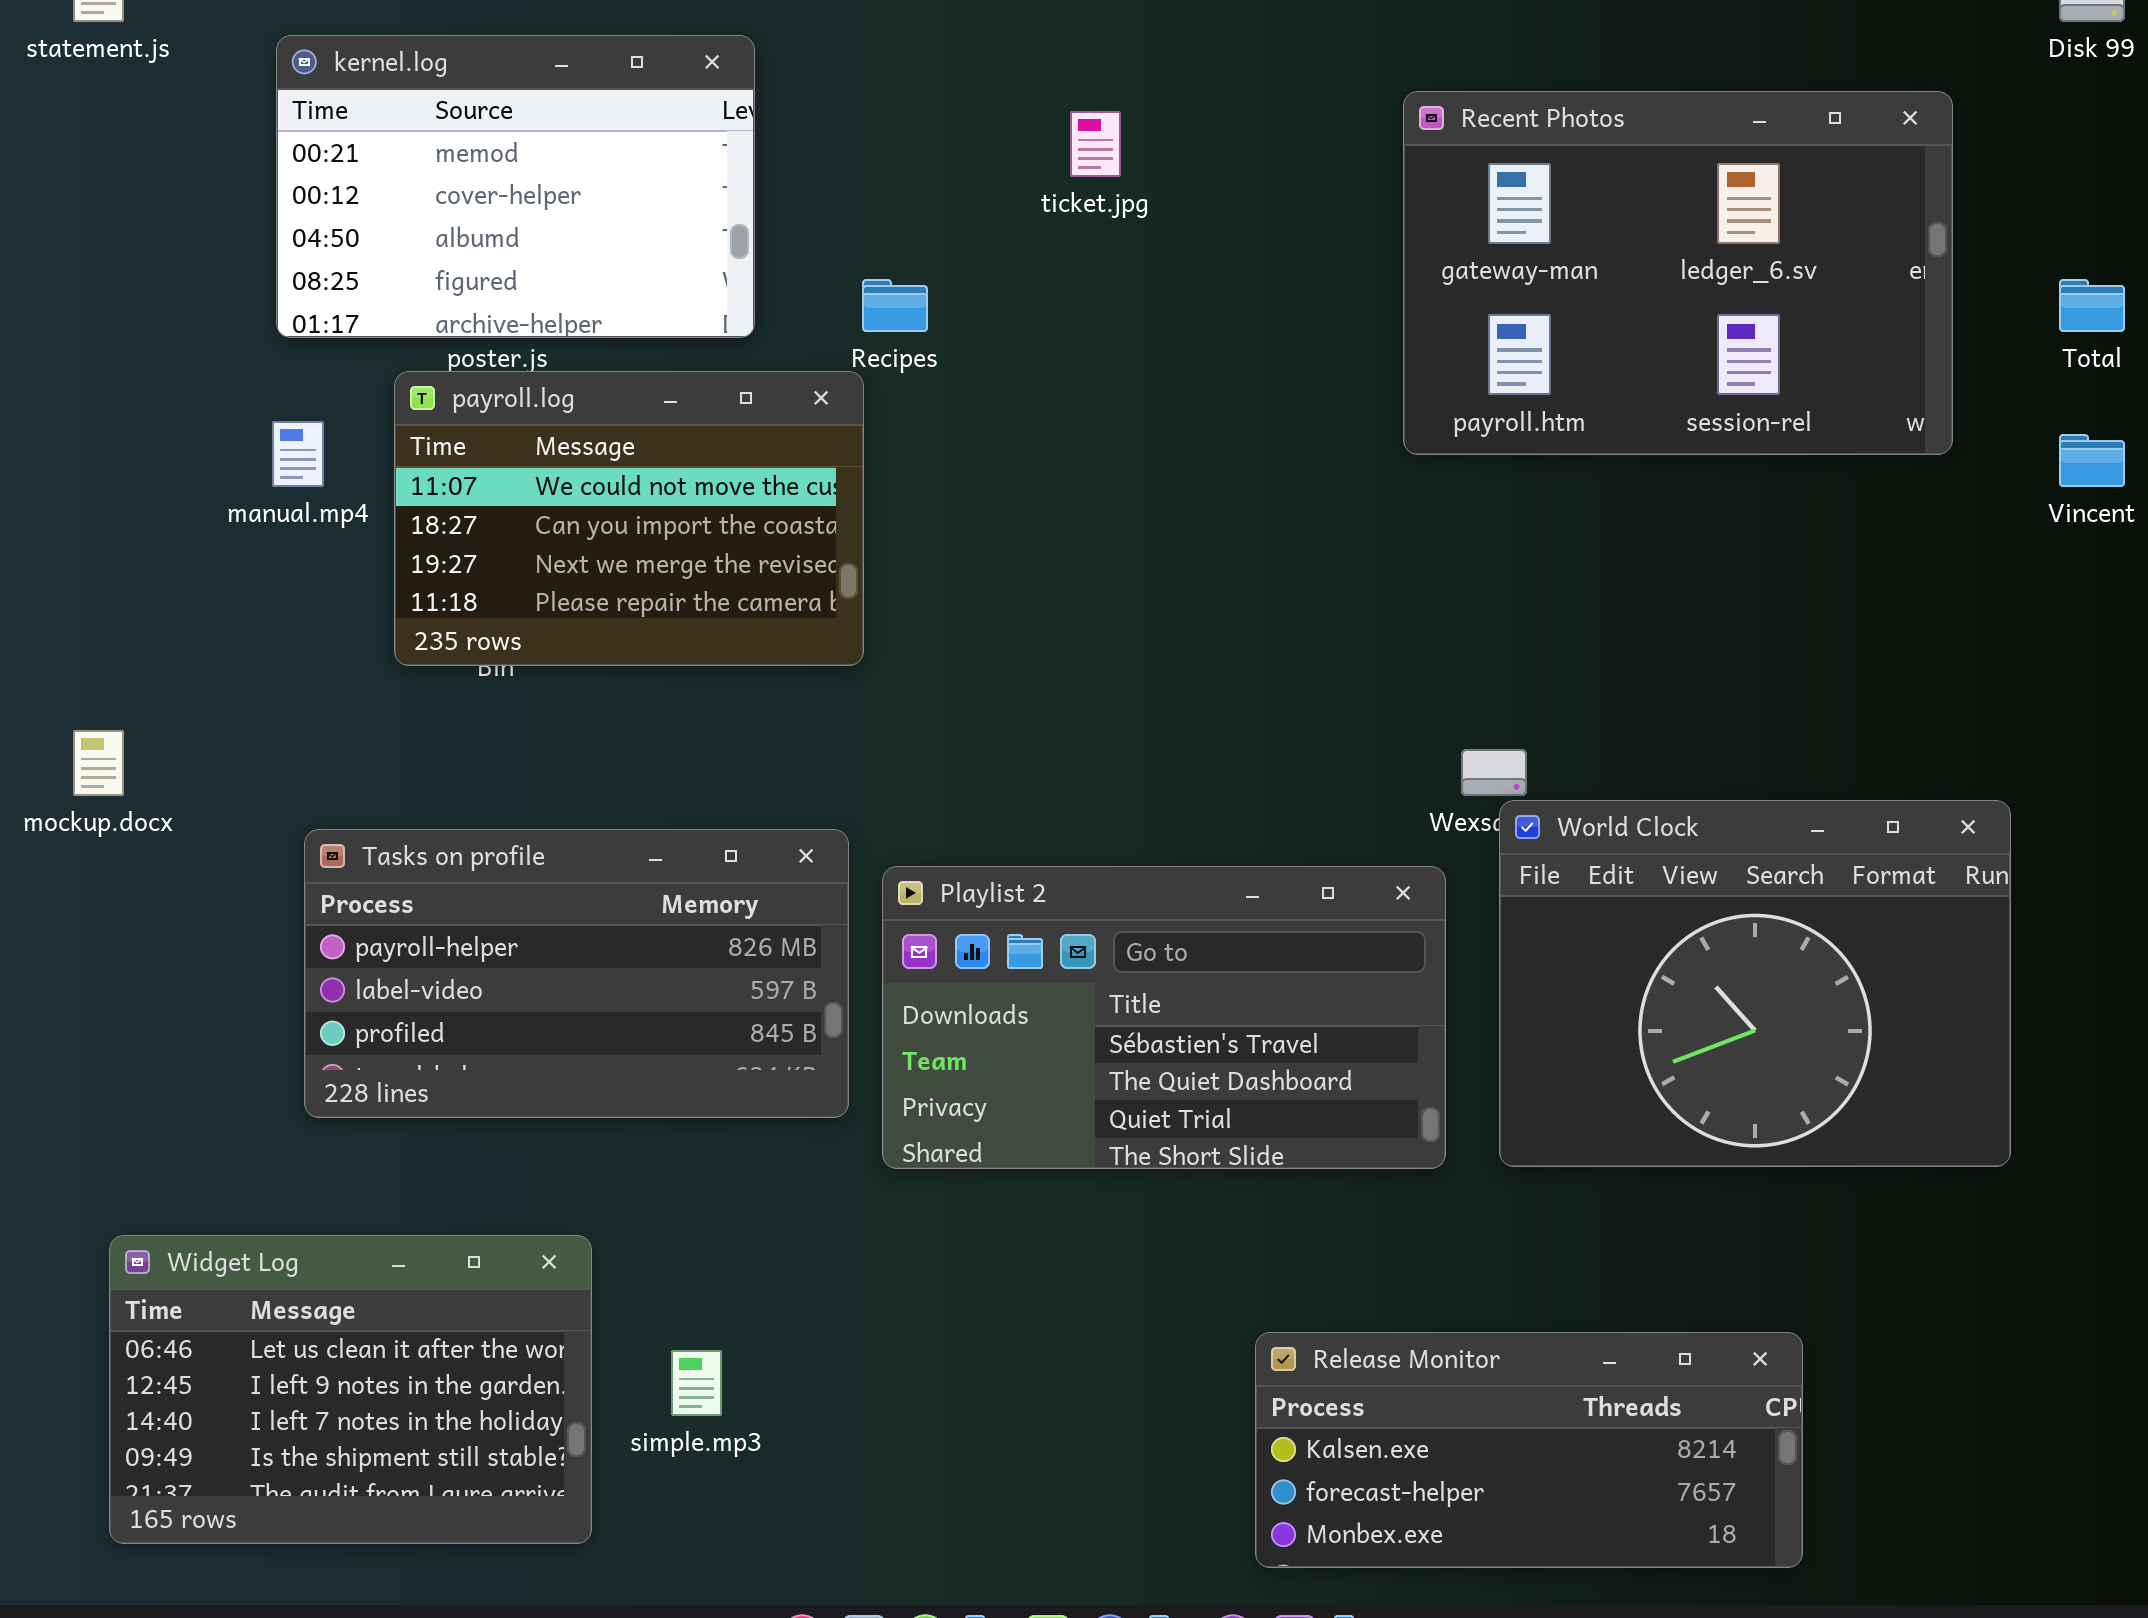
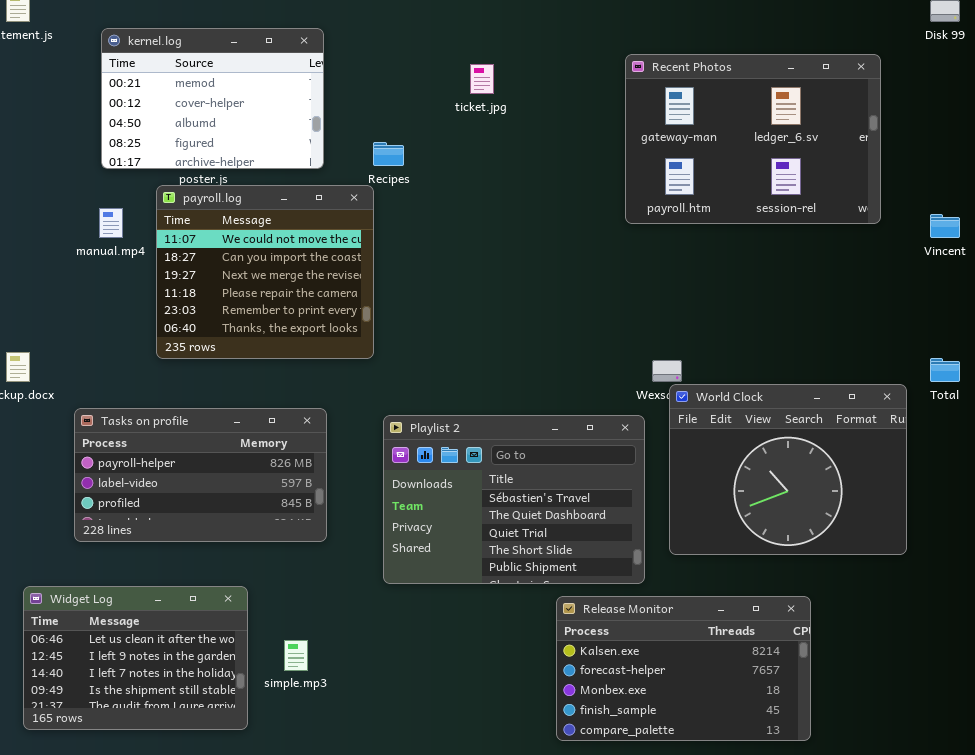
Total: [2059,279,2125,332] -> [930,358,960,382], moved
payroll.log: [394,371,864,666] -> [156,185,374,359], resized
Tasks on profile: [304,829,849,1118] -> [74,408,327,542], moved
Playlist 2: [882,866,1446,1169] -> [383,415,645,584], resized
Release Monitor: [1255,1332,1803,1568] -> [556,596,811,741], resized

